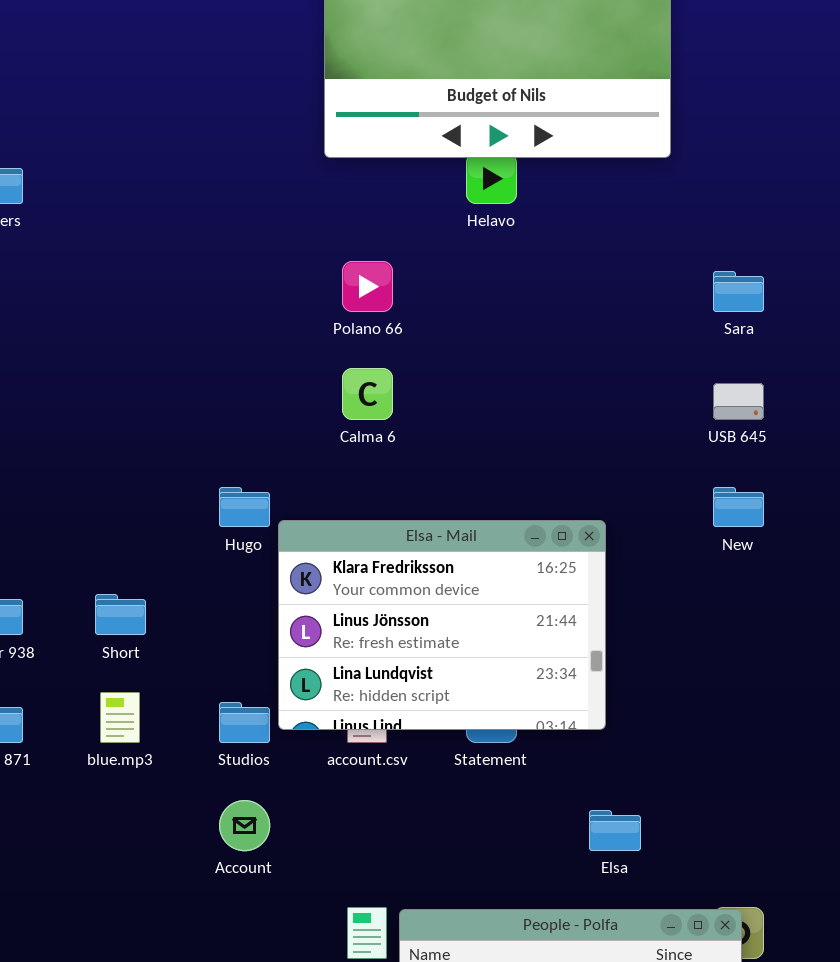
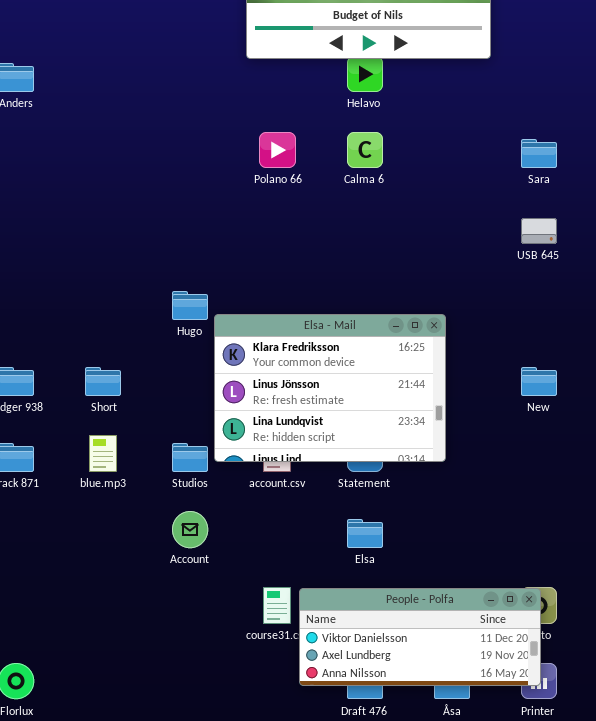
Calma 6: [342,368,393,420] -> [347,132,383,168], moved
New: [713,487,764,527] -> [521,367,557,396], moved
Elsa: [589,810,641,851] -> [347,519,383,548], moved

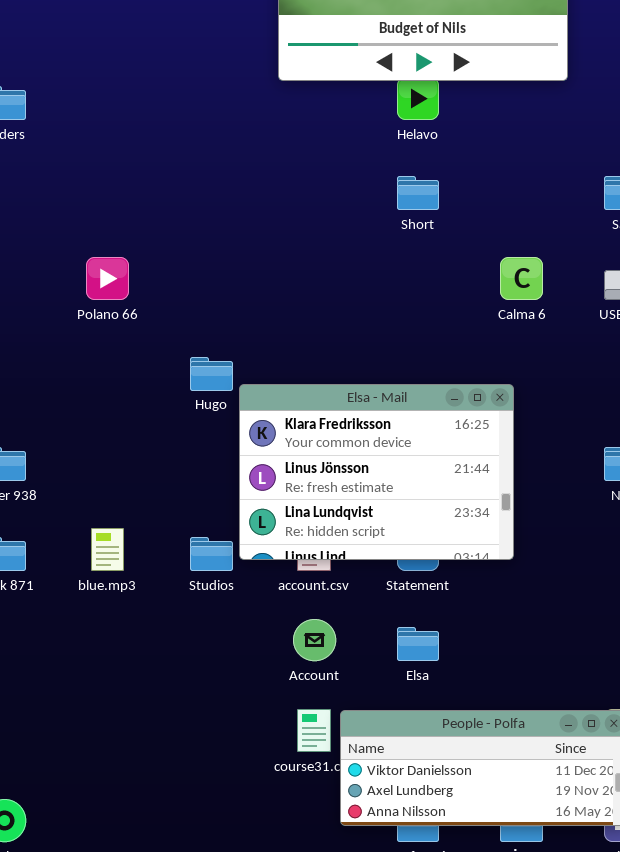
Polano 66: [259,132,296,168] -> [86,257,129,300], moved
Calma 6: [347,132,383,168] -> [500,257,543,300], moved
Short: [85,367,121,396] -> [397,176,439,210], moved
Account: [172,511,208,548] -> [293,619,336,661], moved

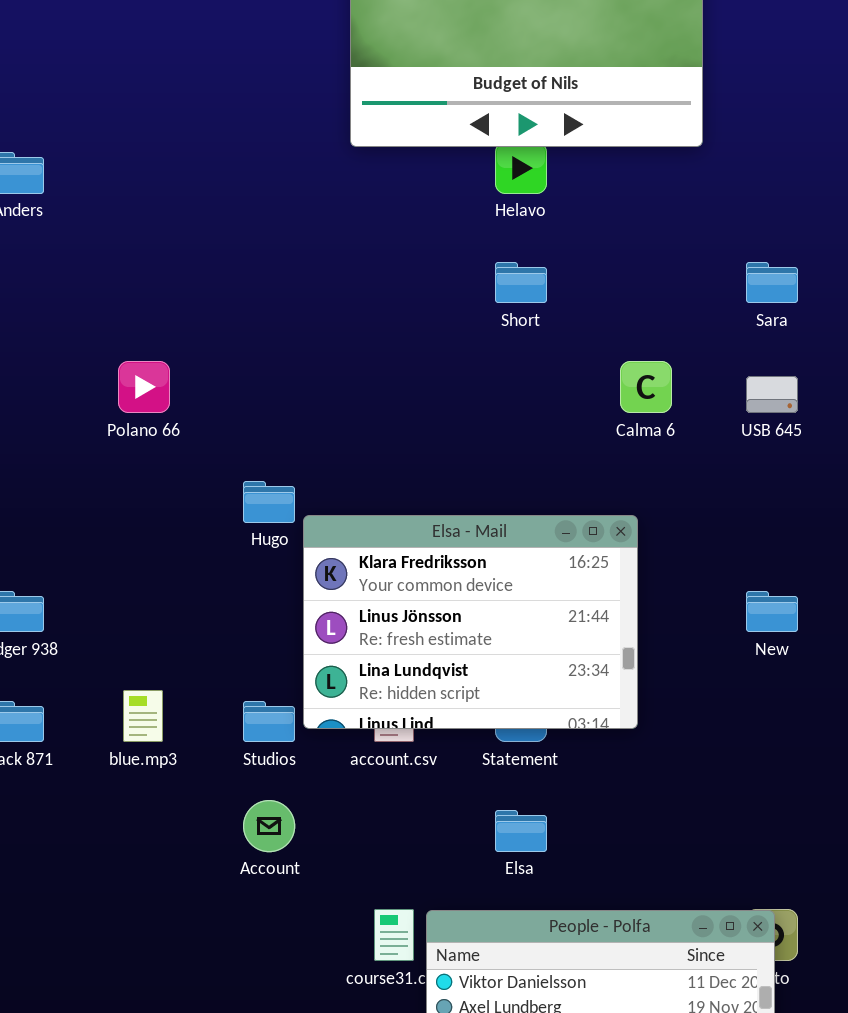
Account: [293,619,336,661] -> [243,800,295,852], moved

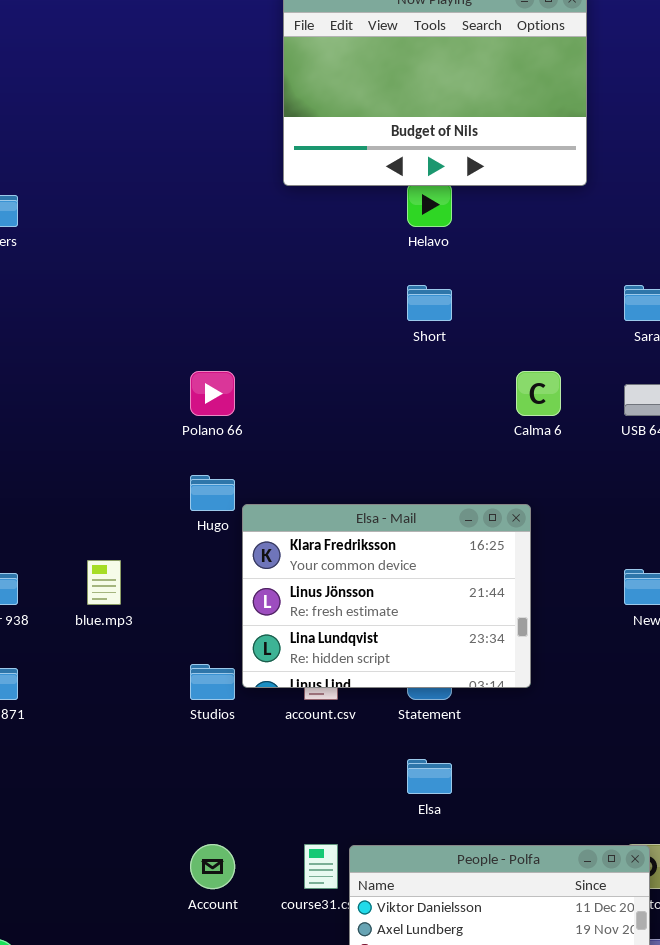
Polano 66: [118,361,170,413] -> [190,371,235,416], moved
blue.mp3: [123,690,163,742] -> [87,560,121,605], moved
Account: [243,800,295,852] -> [190,844,235,889], moved

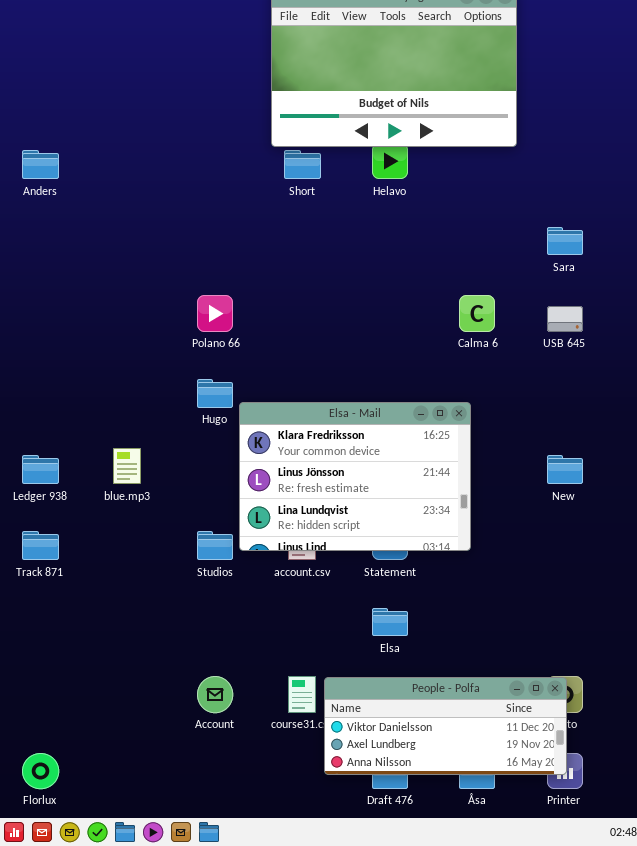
Short: [407,285,452,321] -> [284,150,321,179], moved

